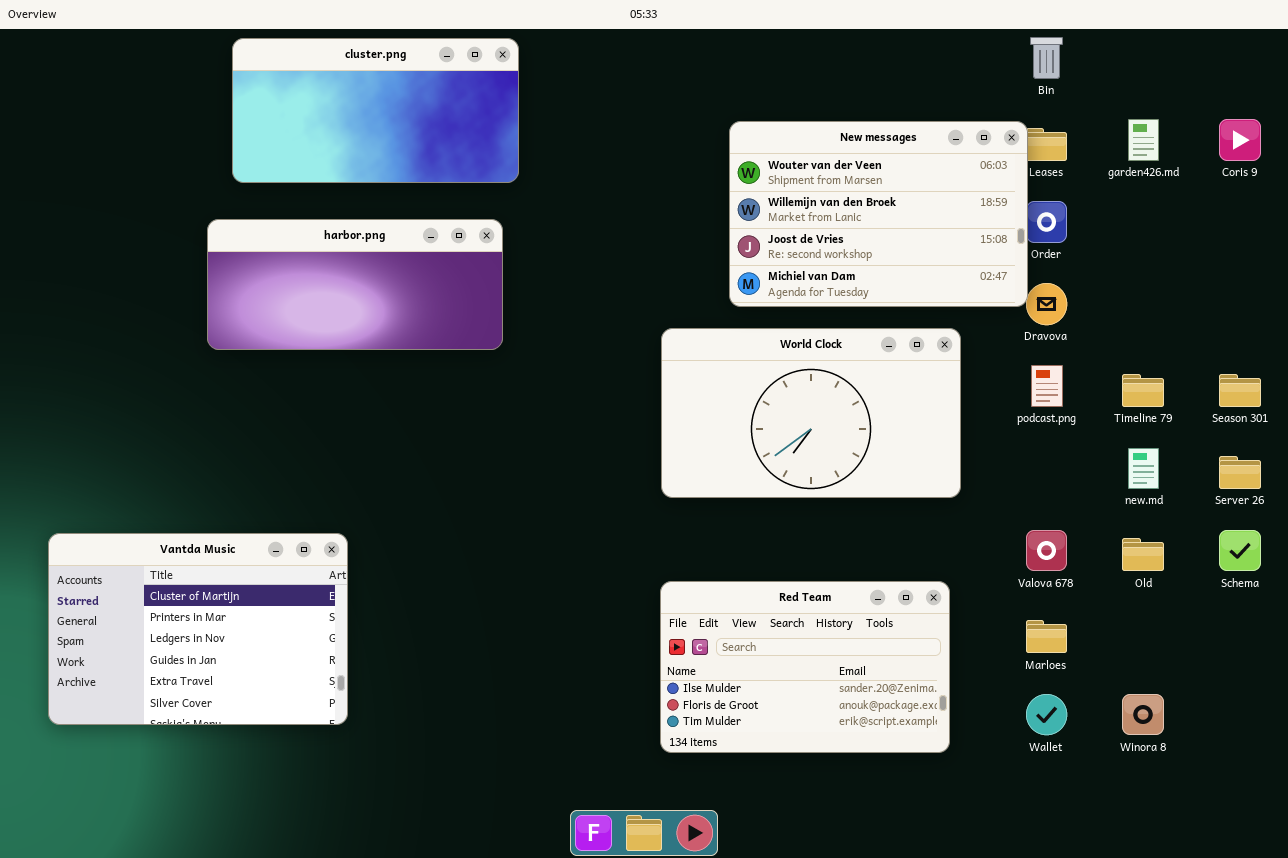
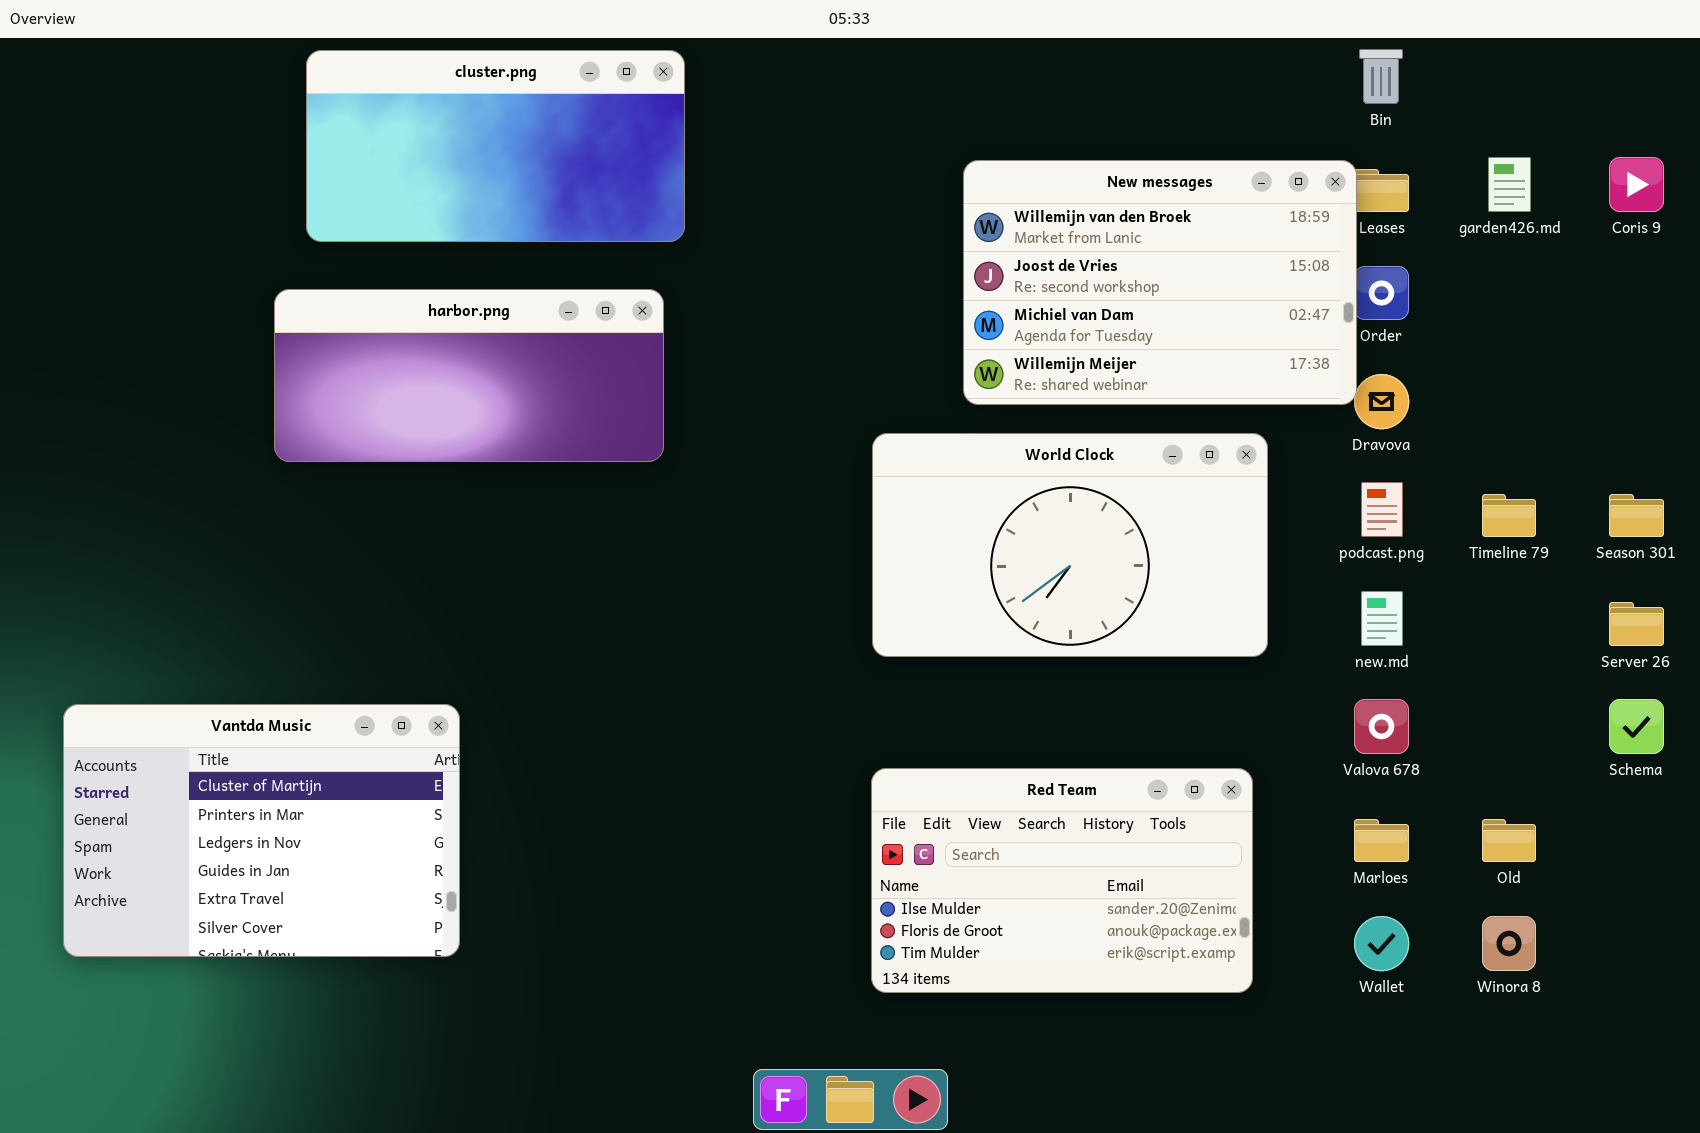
New messages: [729,121,1028,307] -> [963,160,1357,405], scrolled down 1 row
new.md: [1128,448,1159,489] -> [1361,591,1403,646], moved
Old: [1122,538,1164,571] -> [1482,819,1536,862], moved

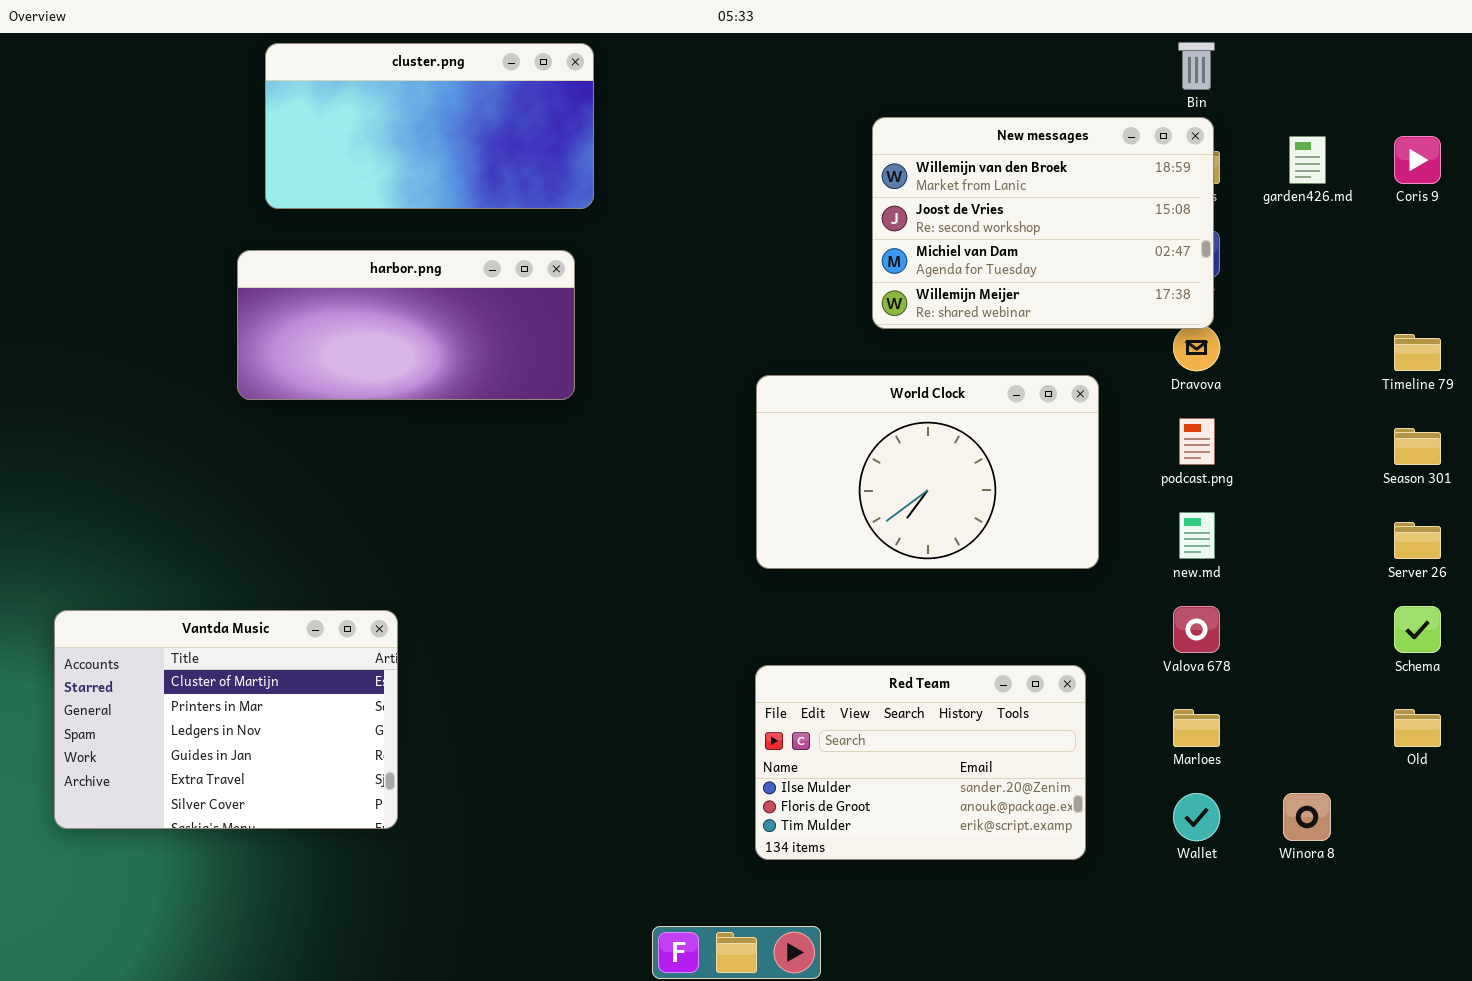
New messages: [963,160,1357,405] -> [872,117,1214,329], moved
Timeline 79: [1482,494,1536,537] -> [1394,334,1441,371], moved
Old: [1482,819,1536,862] -> [1394,709,1441,747], moved

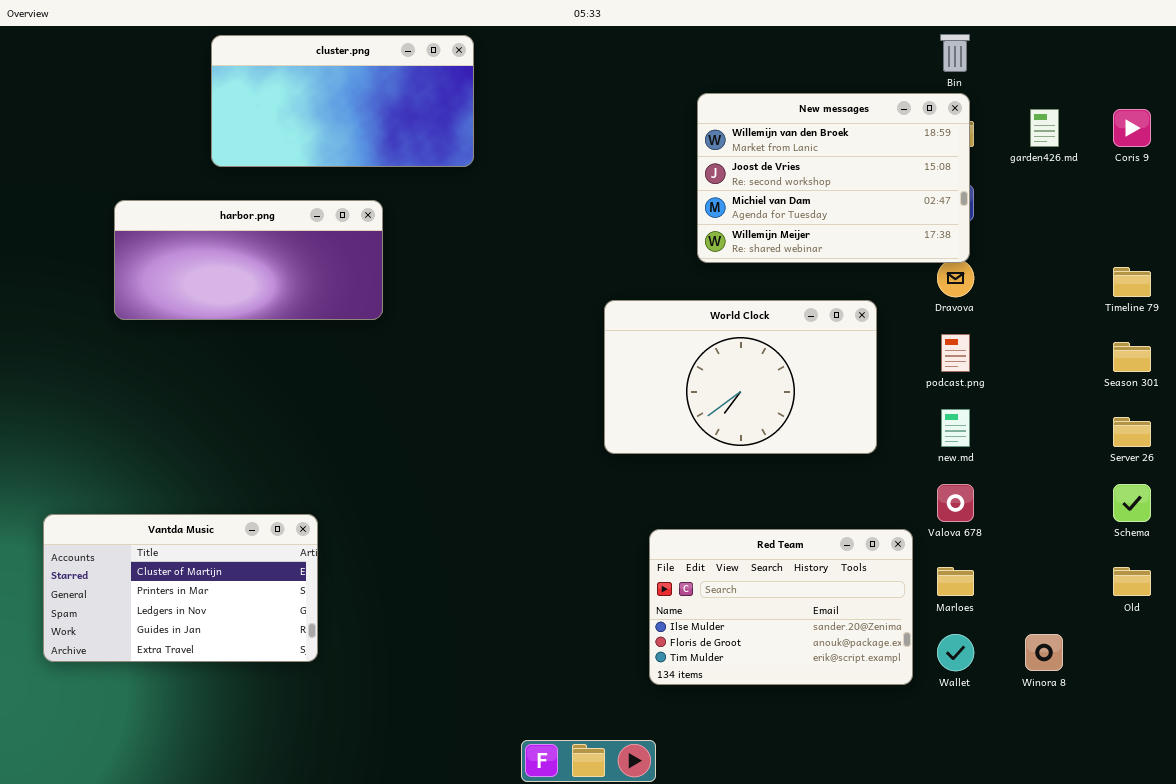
harbor.png: [237,250,575,400] -> [114,200,383,320], moved
Vantda Music: [54,610,398,829] -> [43,514,318,662], resized
Red Team: [755,665,1086,860] -> [649,529,913,685], moved

